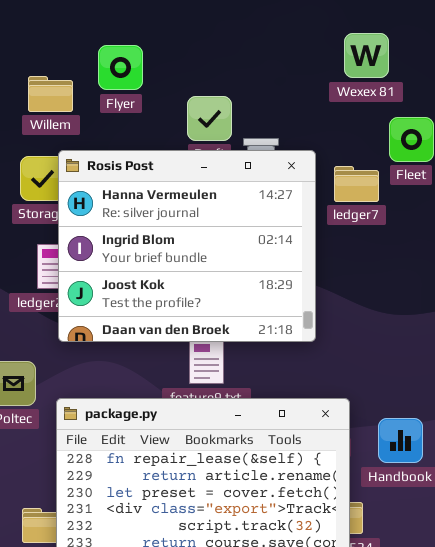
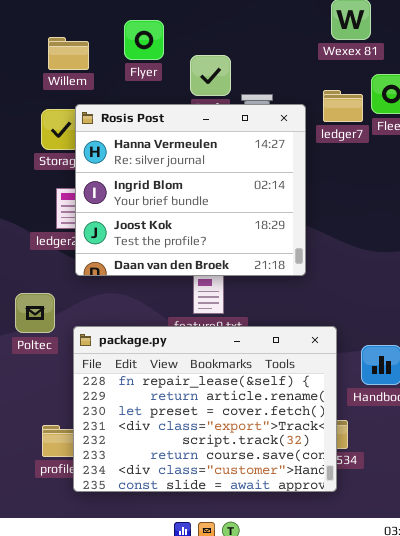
Flyer: [98,45,143,90] -> [124,20,164,60], moved
ledger7: [334,166,379,202] -> [323,90,363,122], moved

